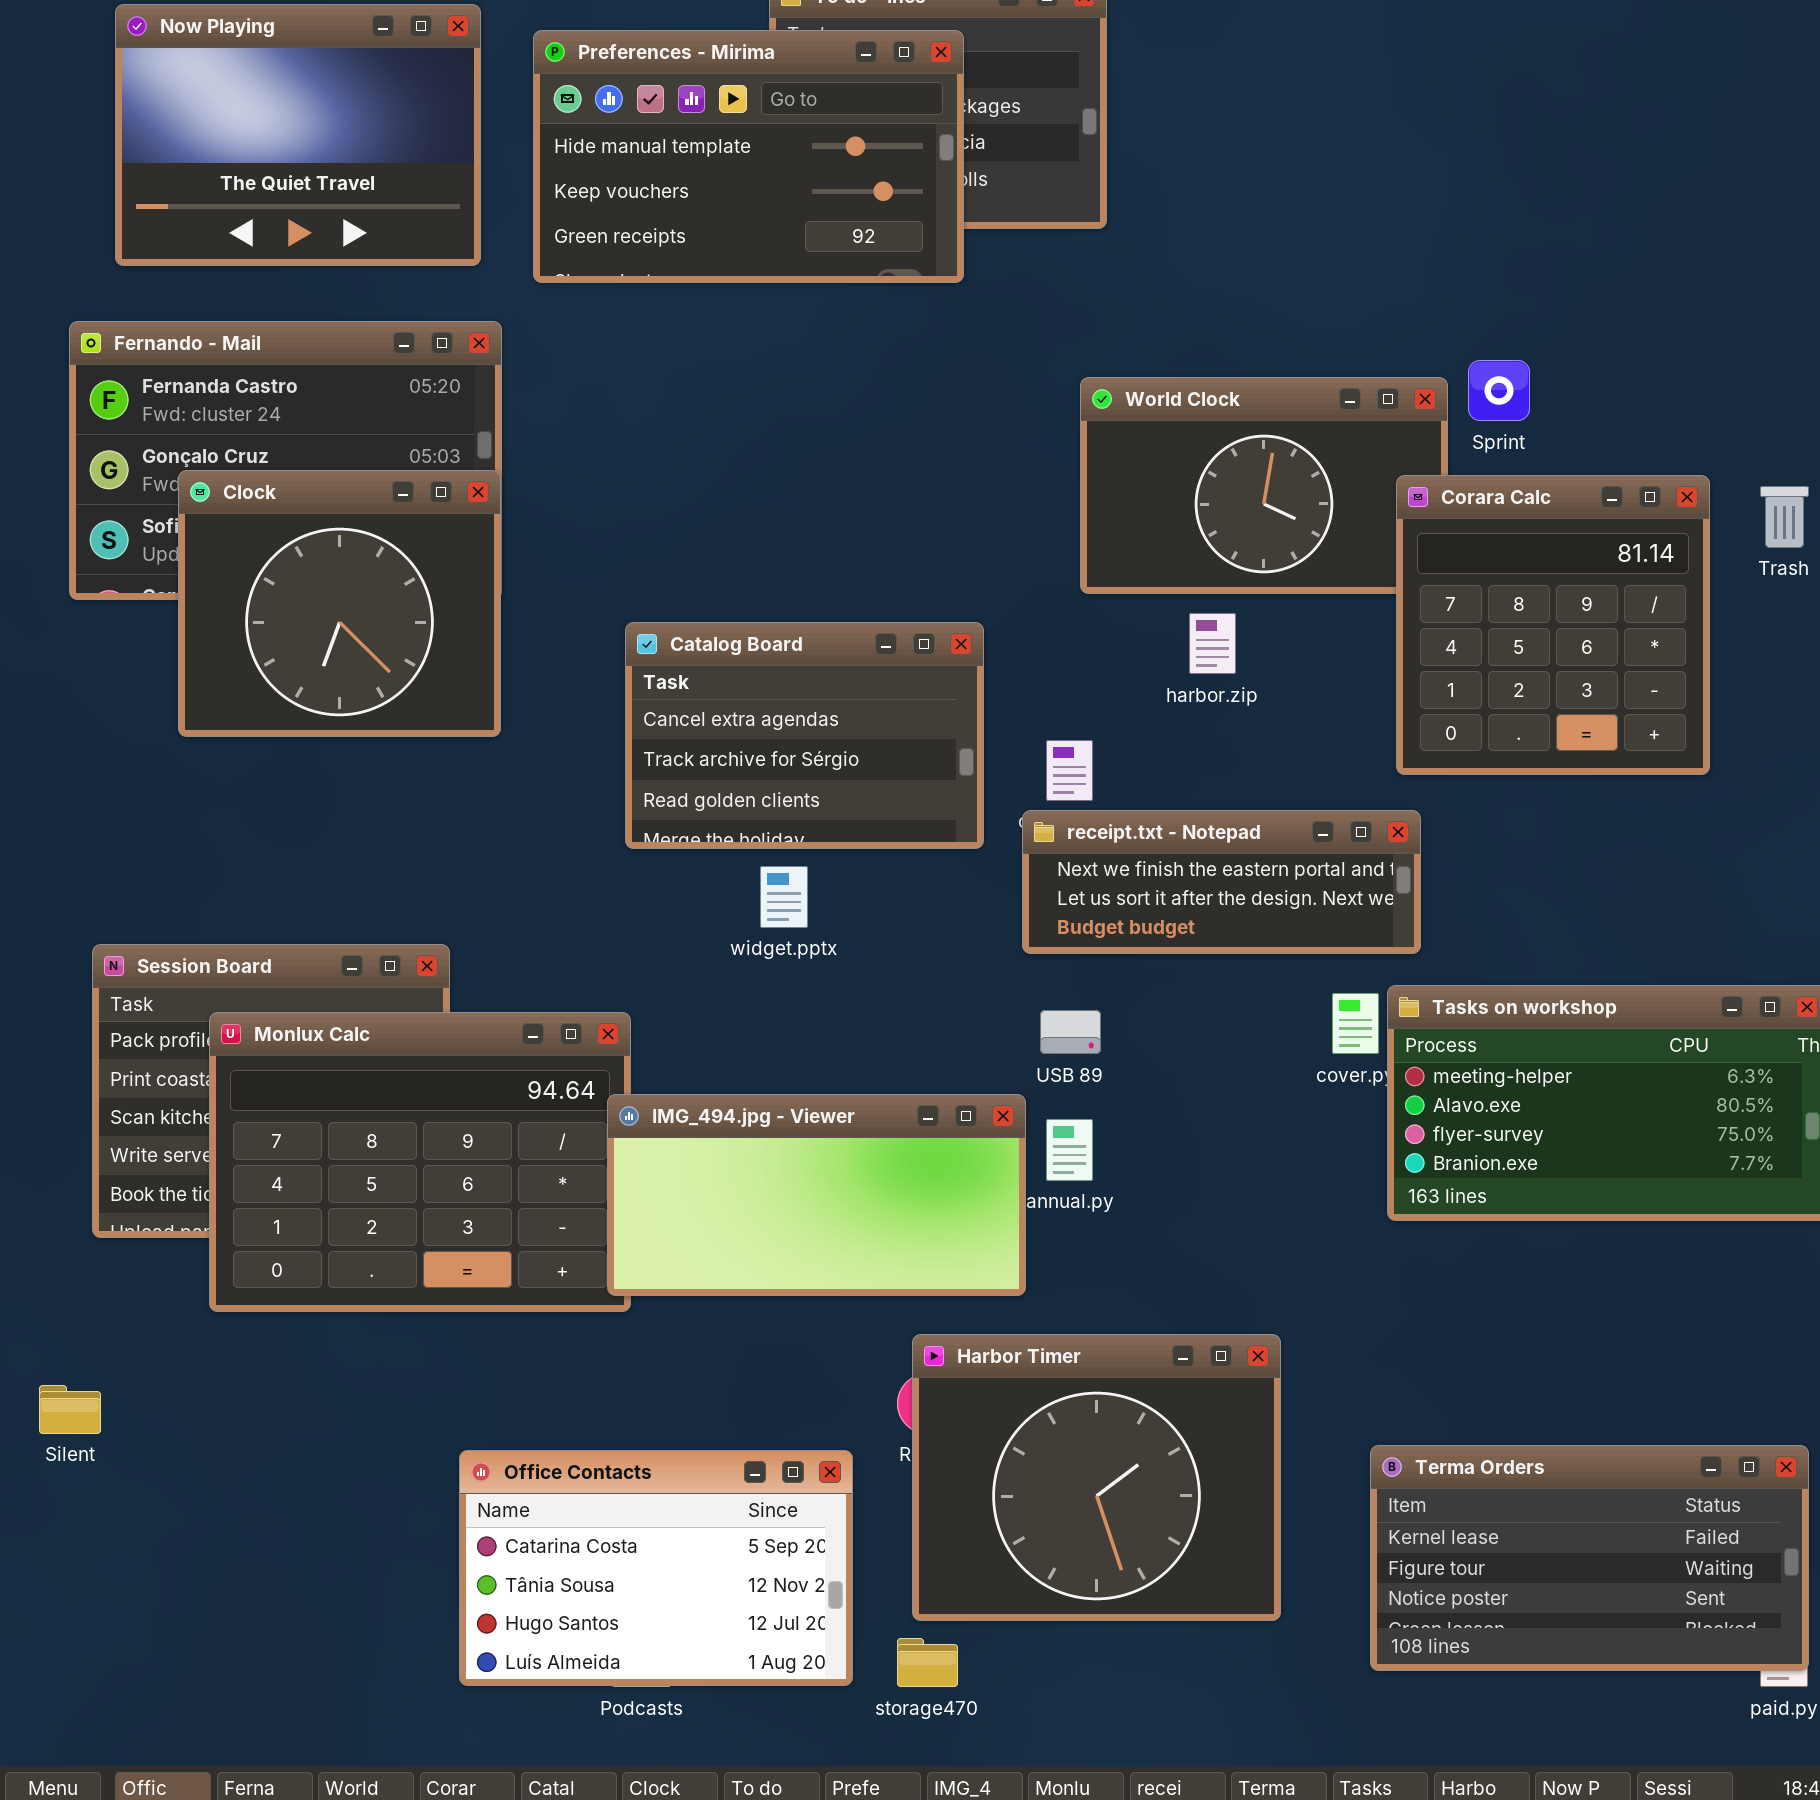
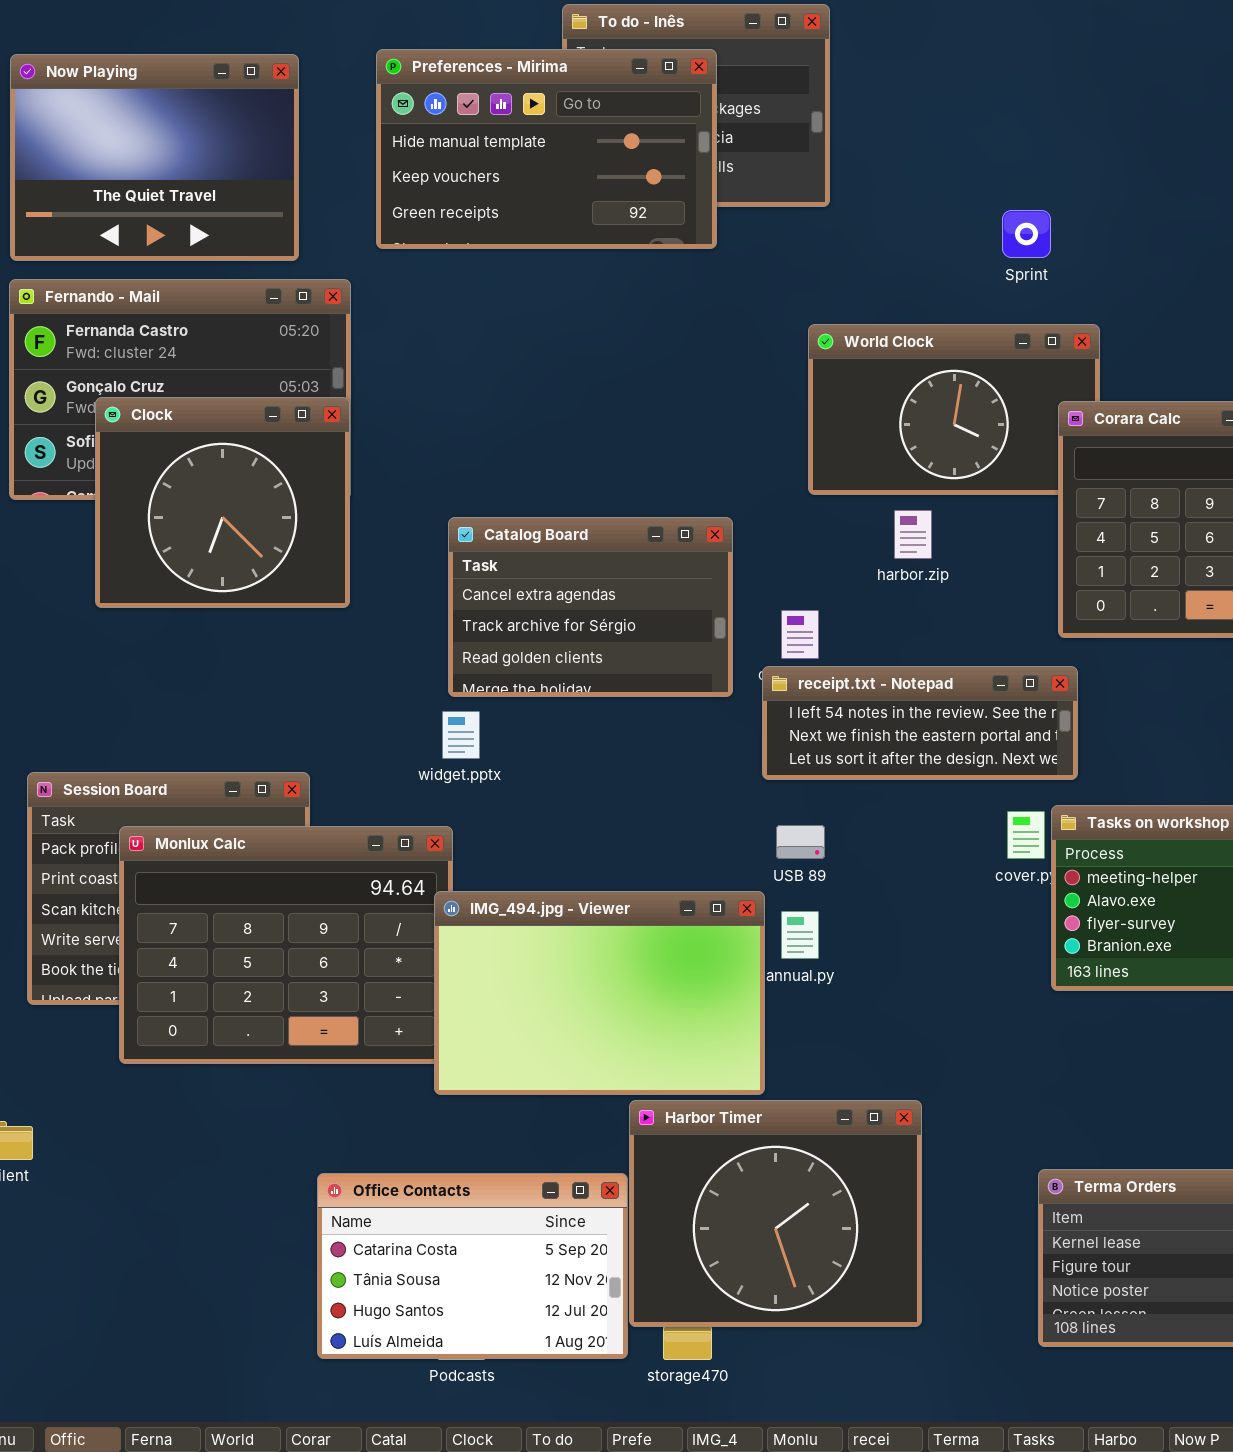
Now Playing: [115,4,481,266] -> [10,54,299,261], moved
Sprint: [1468,360,1530,421] -> [1002,210,1051,258], moved
receipt.txt - Notepad: [1022,810,1421,954] -> [762,666,1078,780], scrolled up 1 row
widget.pptx: [760,866,808,928] -> [442,711,480,759], moved
IMG_494.jpg - Viewer: [607,1094,1026,1296] -> [434,891,765,1095], resized
Harbor Timer: [912,1334,1281,1621] -> [629,1100,922,1327], moved

